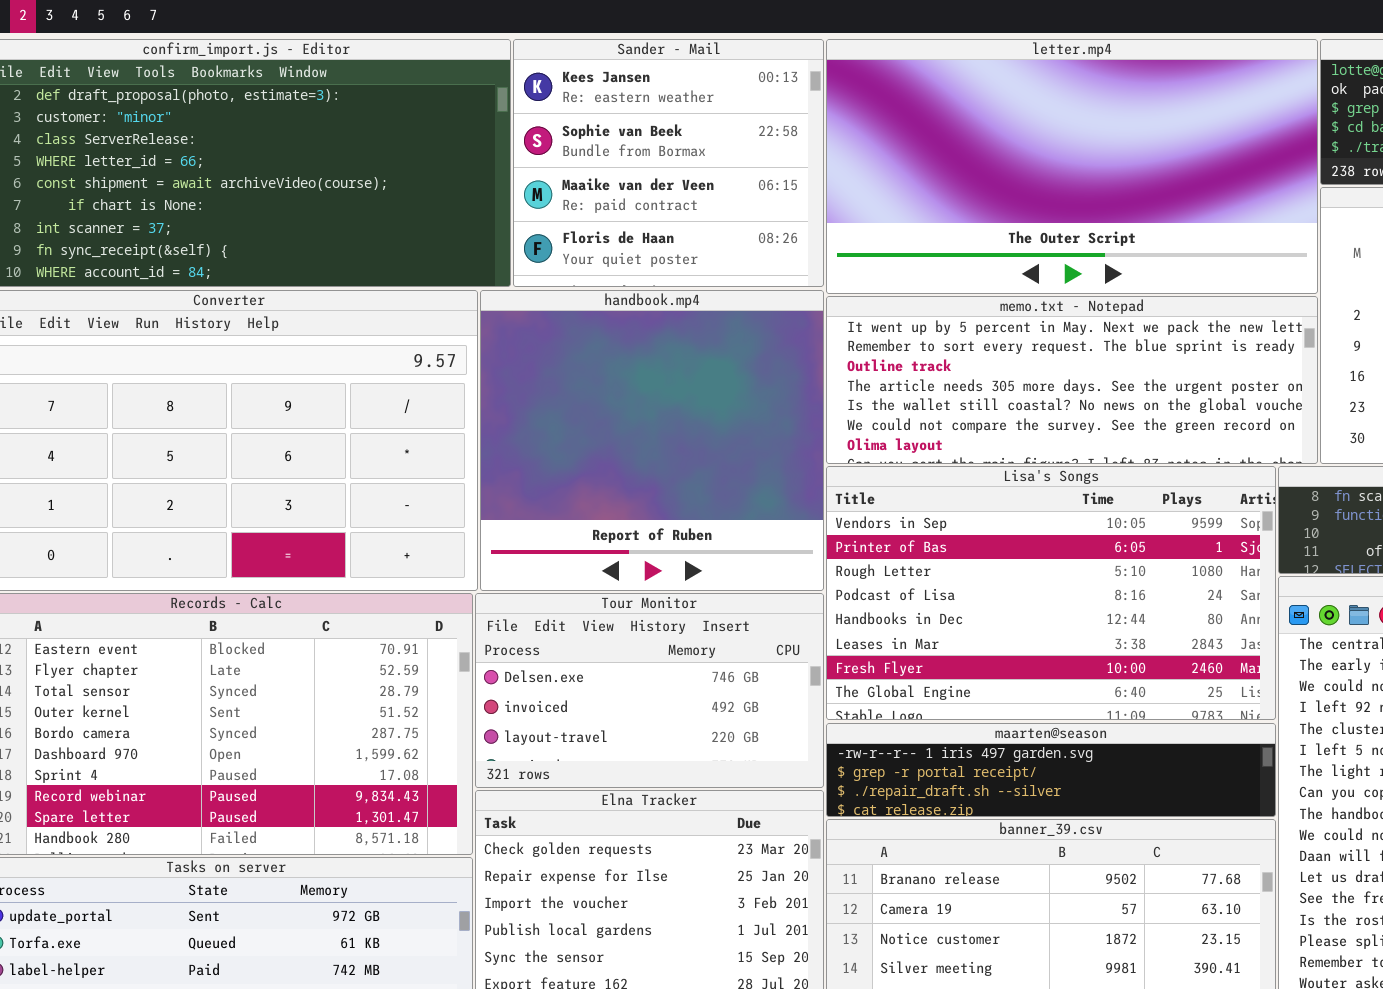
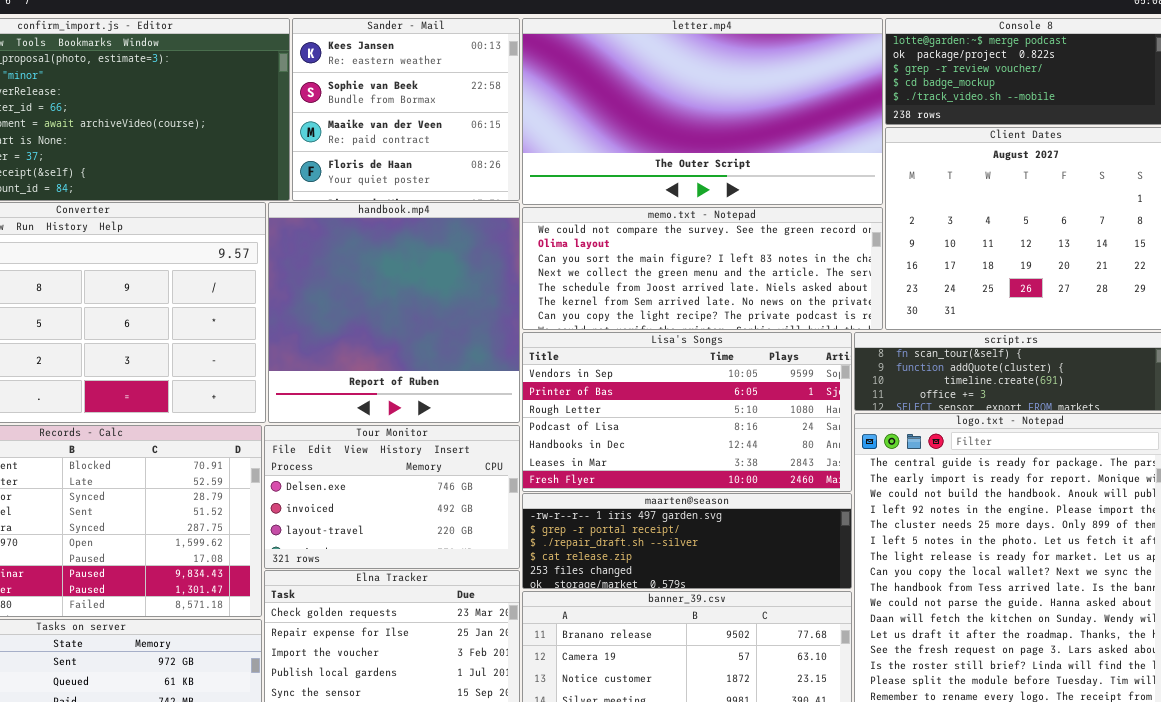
memo.txt - Notepad: [826,296,1318,464] -> [522,207,883,330], scrolled down 5 rows
Lisa's Songs: [826,466,1276,720] -> [522,332,852,492], resized
maarten@season: [826,723,1276,817] -> [522,493,852,589], resized

